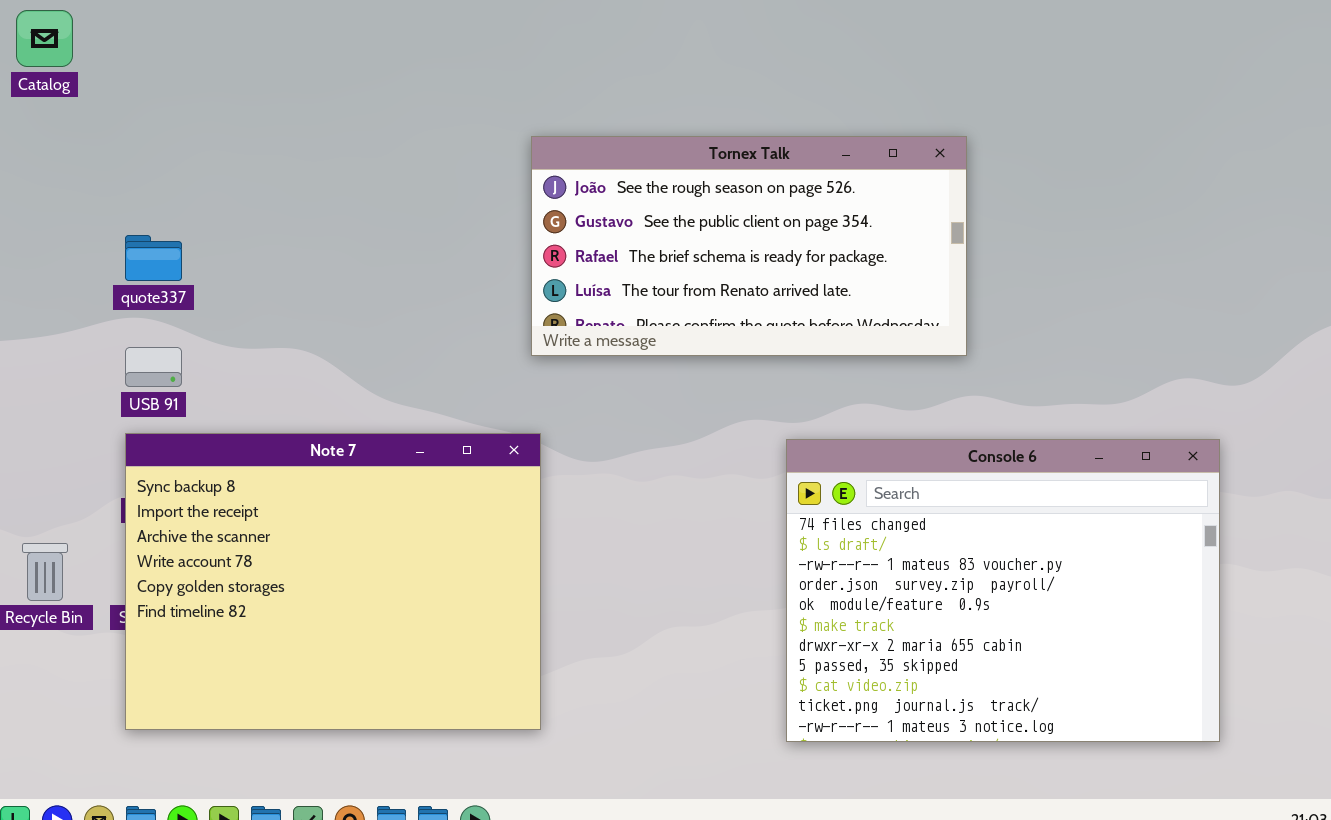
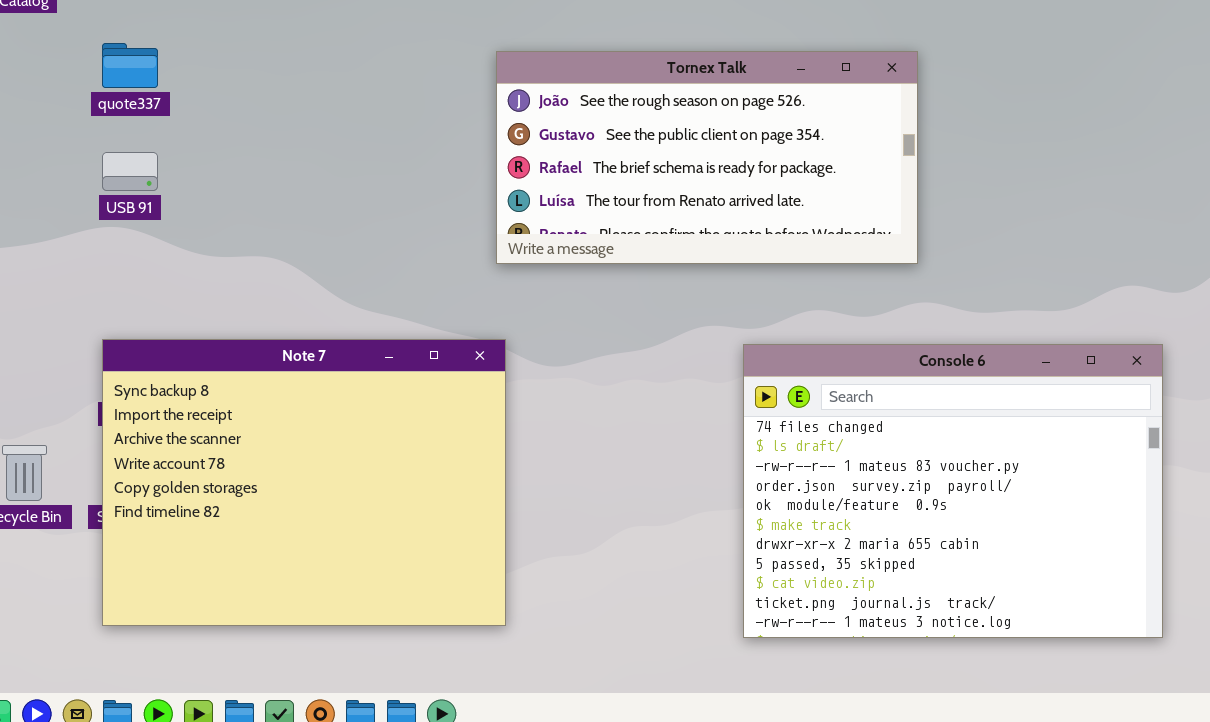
quote337: [125,235,182,281] -> [102,43,158,88], moved
USB 91: [125,347,182,387] -> [102,152,158,191], moved

